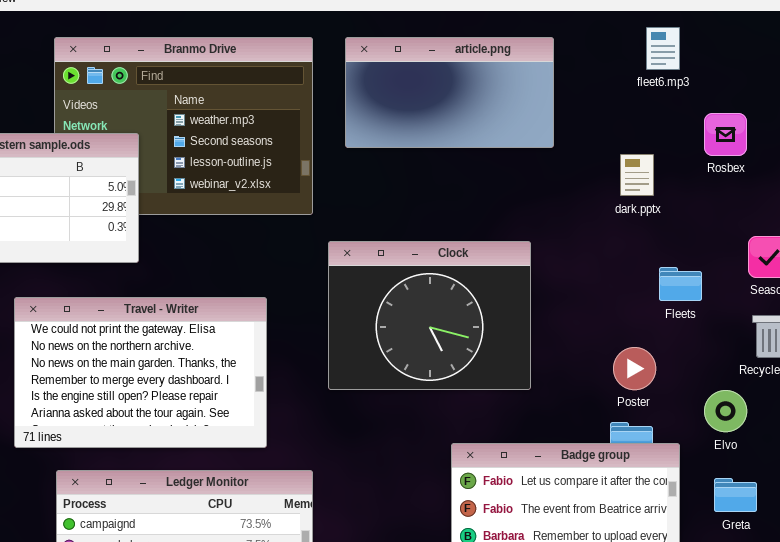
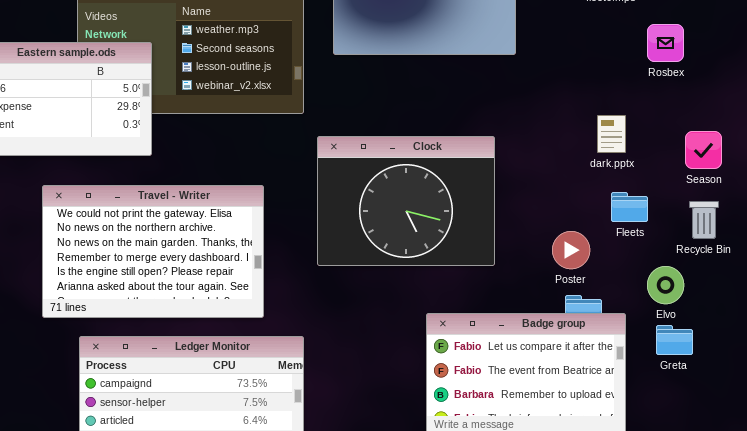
dark.pptx: [620,154,654,196] -> [597,115,626,153], moved
Fleets: [659,267,702,301] -> [611,192,648,222], moved
Poster: [613,347,656,390] -> [552,231,590,269], moved
Greta: [714,478,757,512] -> [656,325,693,355], moved

